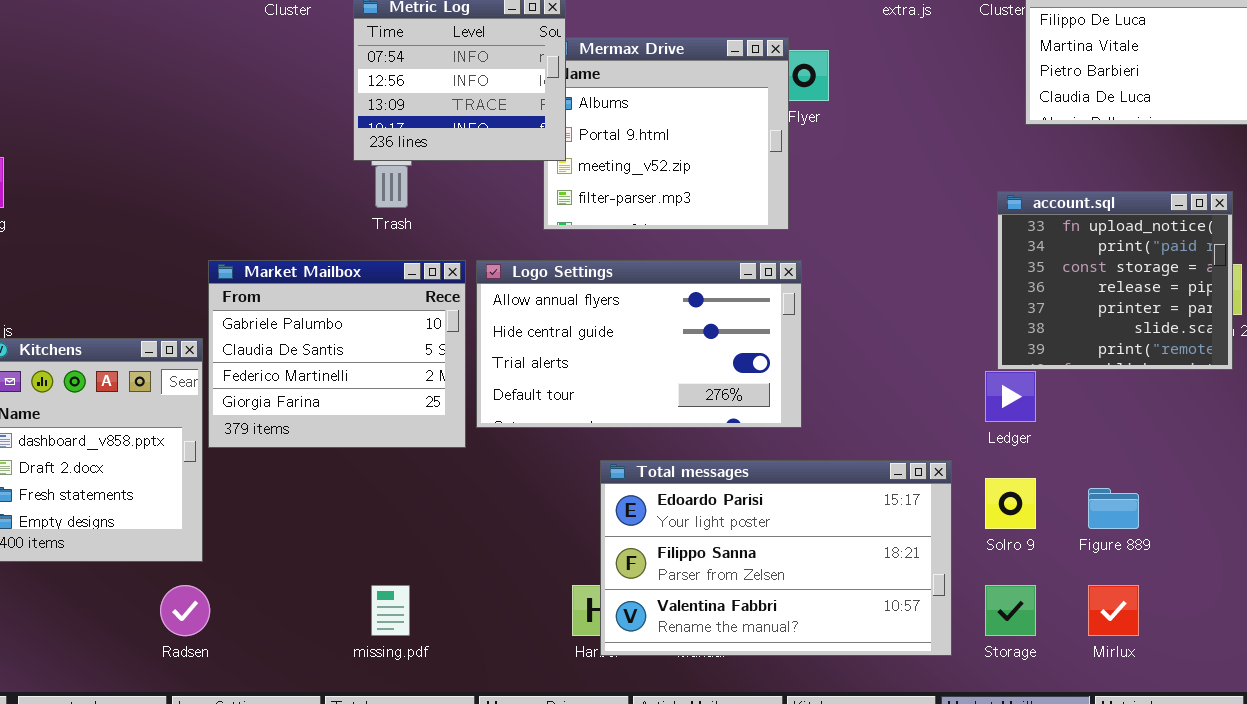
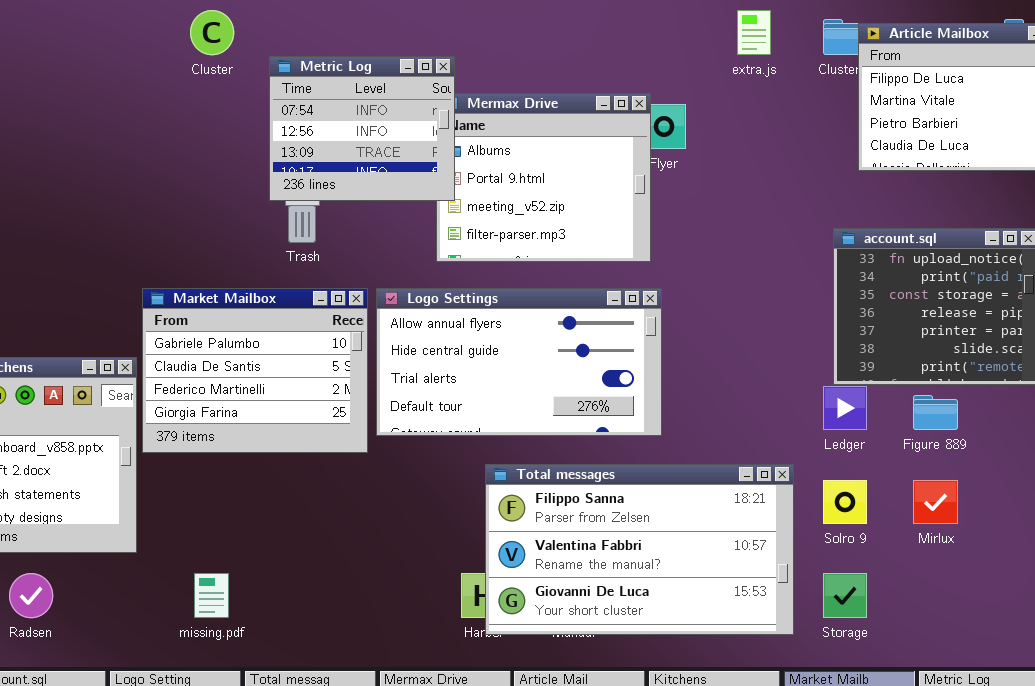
Total messages: [600,460,952,656] -> [485,464,794,635], scrolled down 1 row
Figure 889: [1088,488,1139,529] -> [913,395,958,430], moved
Radsen: [160,585,210,636] -> [9,573,53,618], moved
missing.pdf: [371,585,410,636] -> [194,573,229,618], moved
Mirlux: [1088,585,1139,636] -> [913,480,958,524], moved

